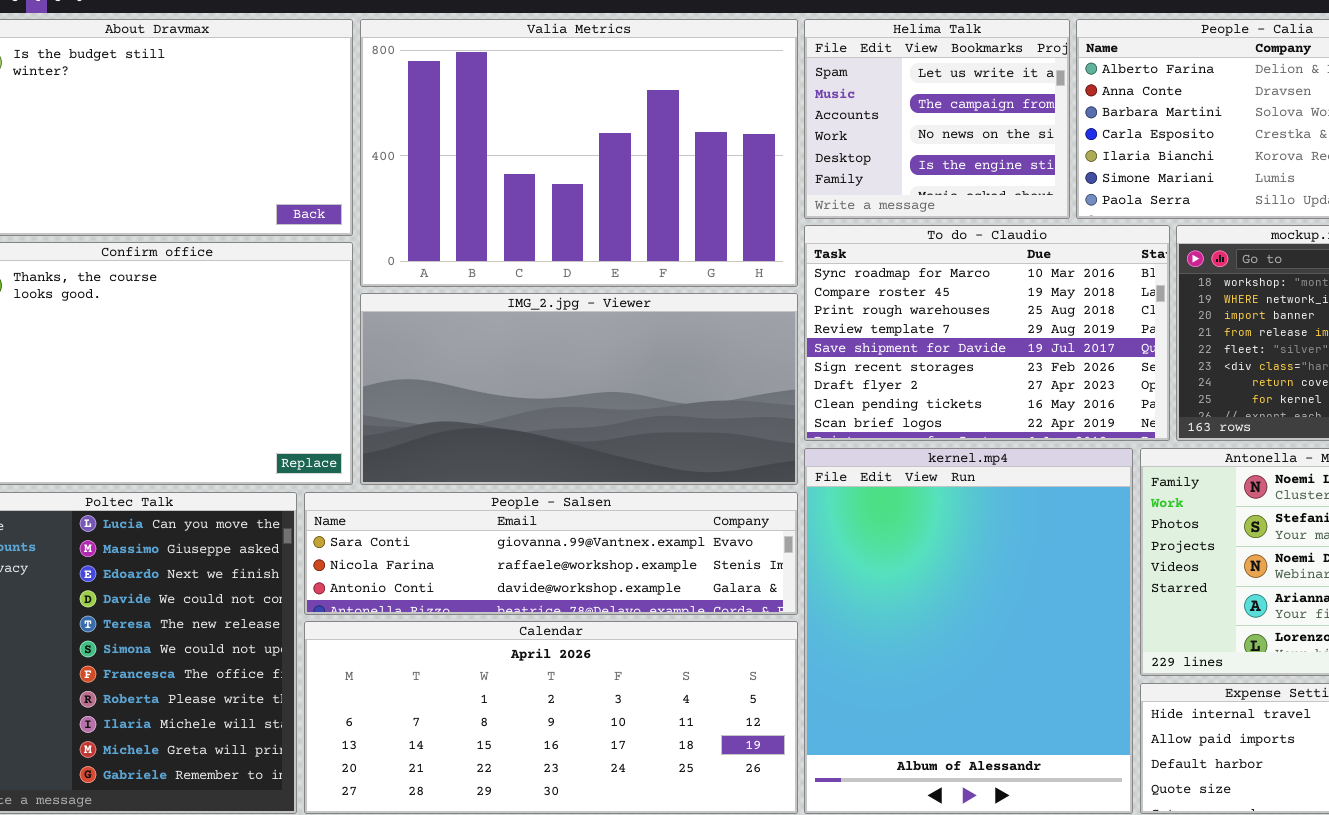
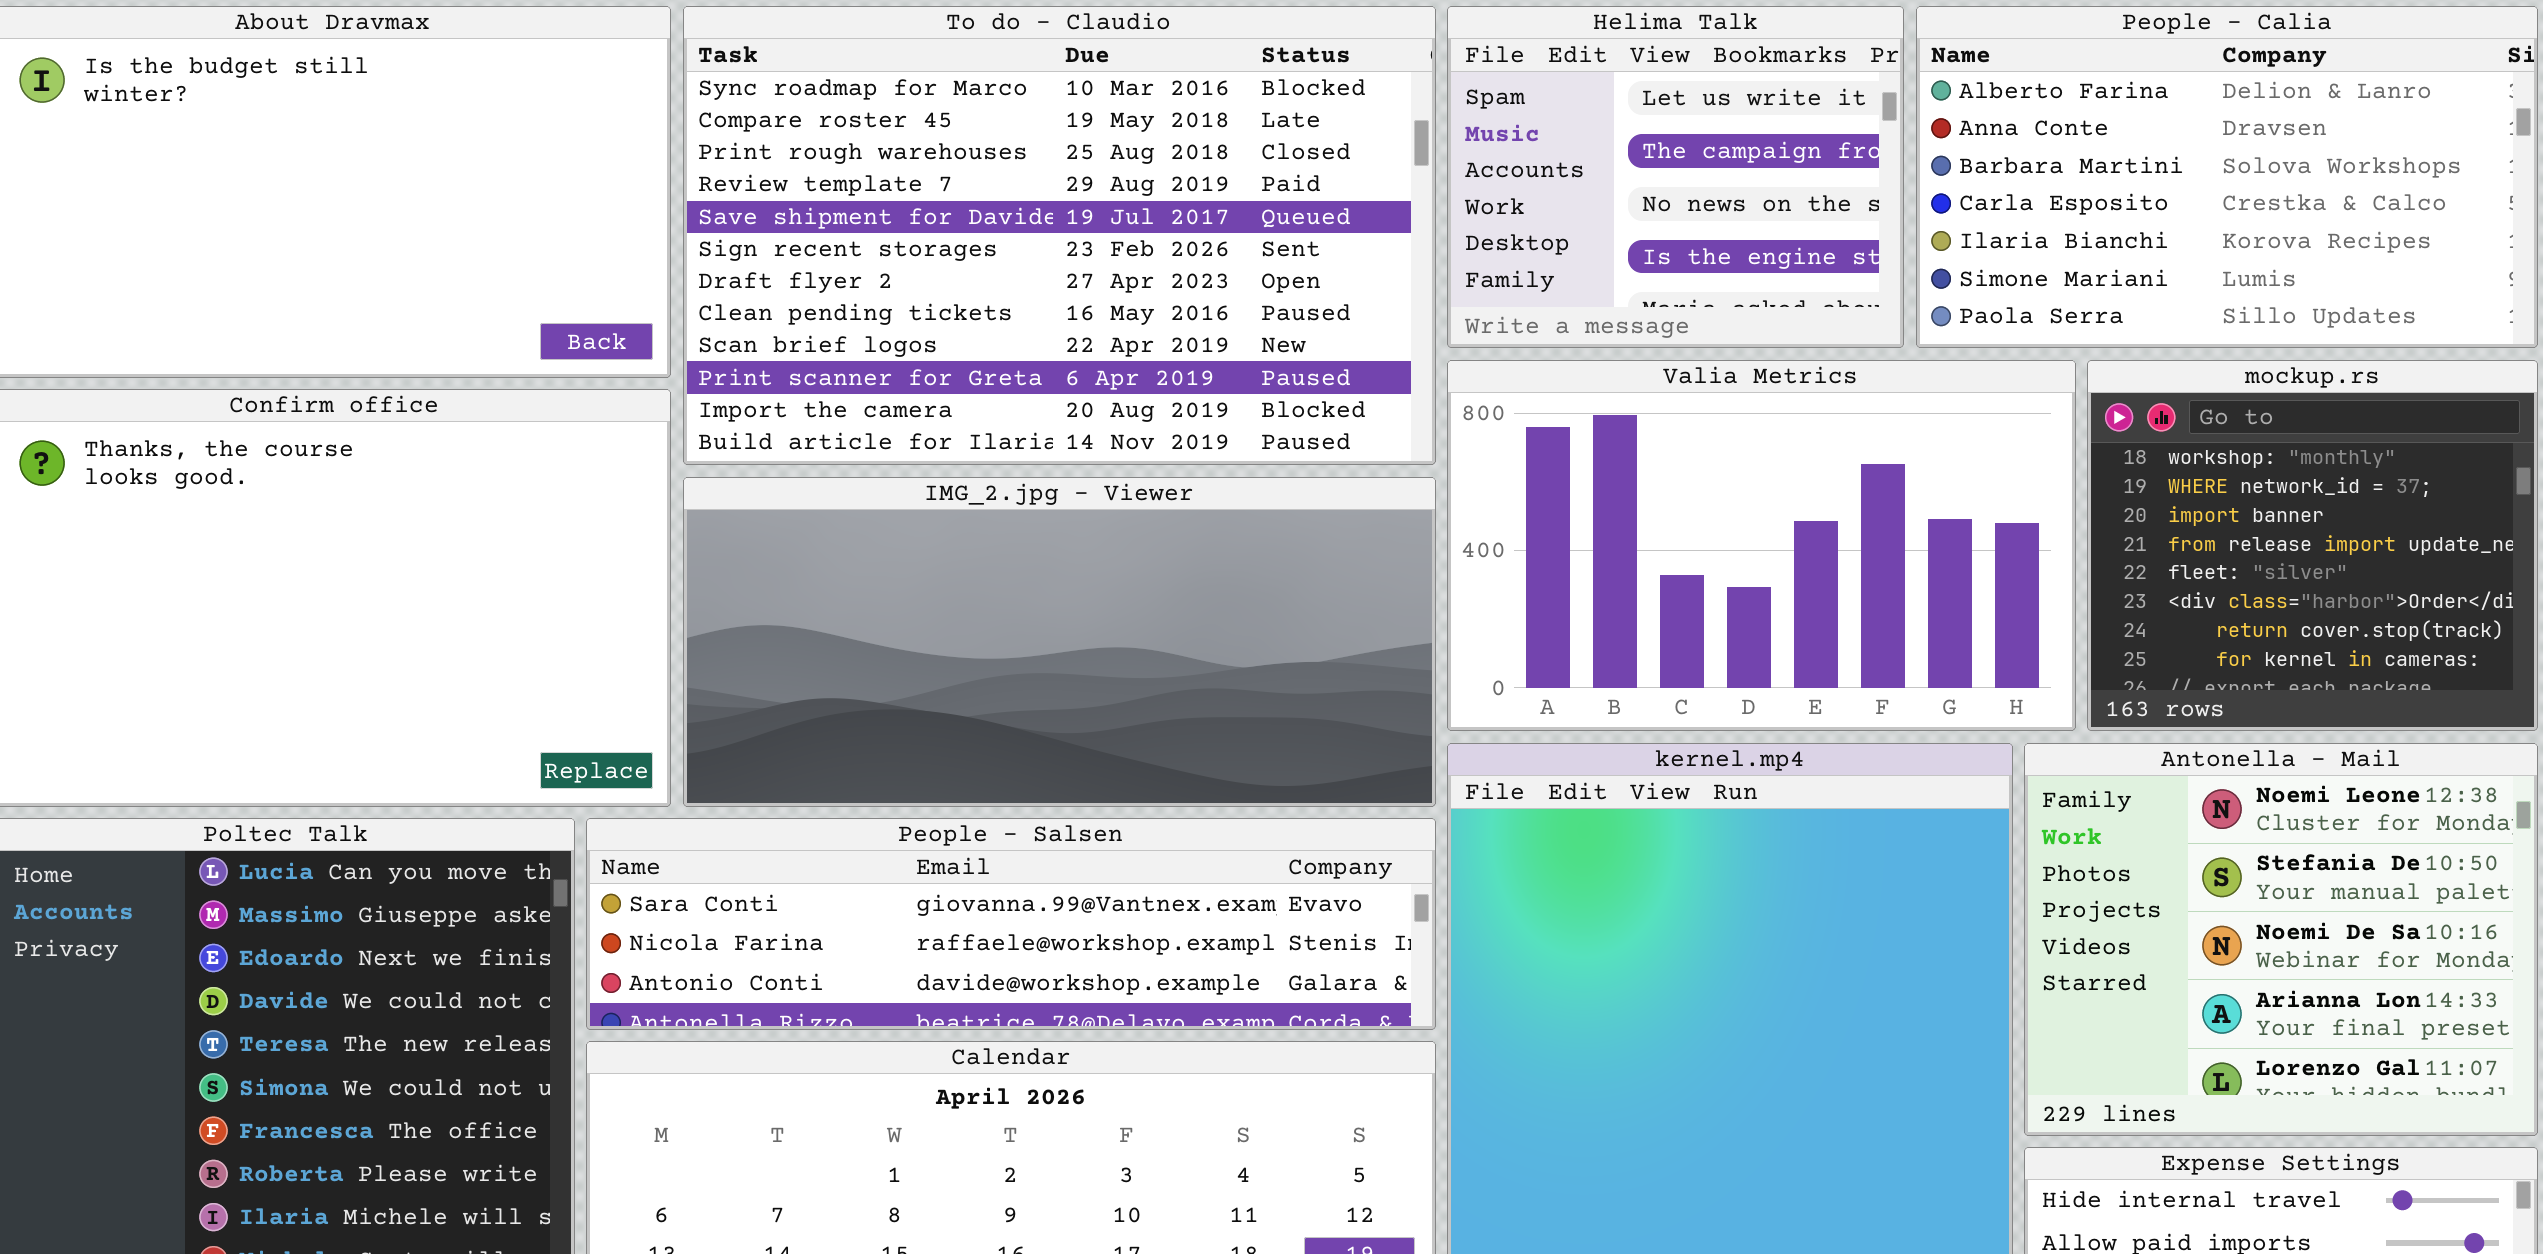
Valia Metrics: [360,19,798,287] -> [1447,360,2076,731], moved, resized
To do - Claudio: [804,225,1170,441] -> [683,6,1436,465], moved, resized

